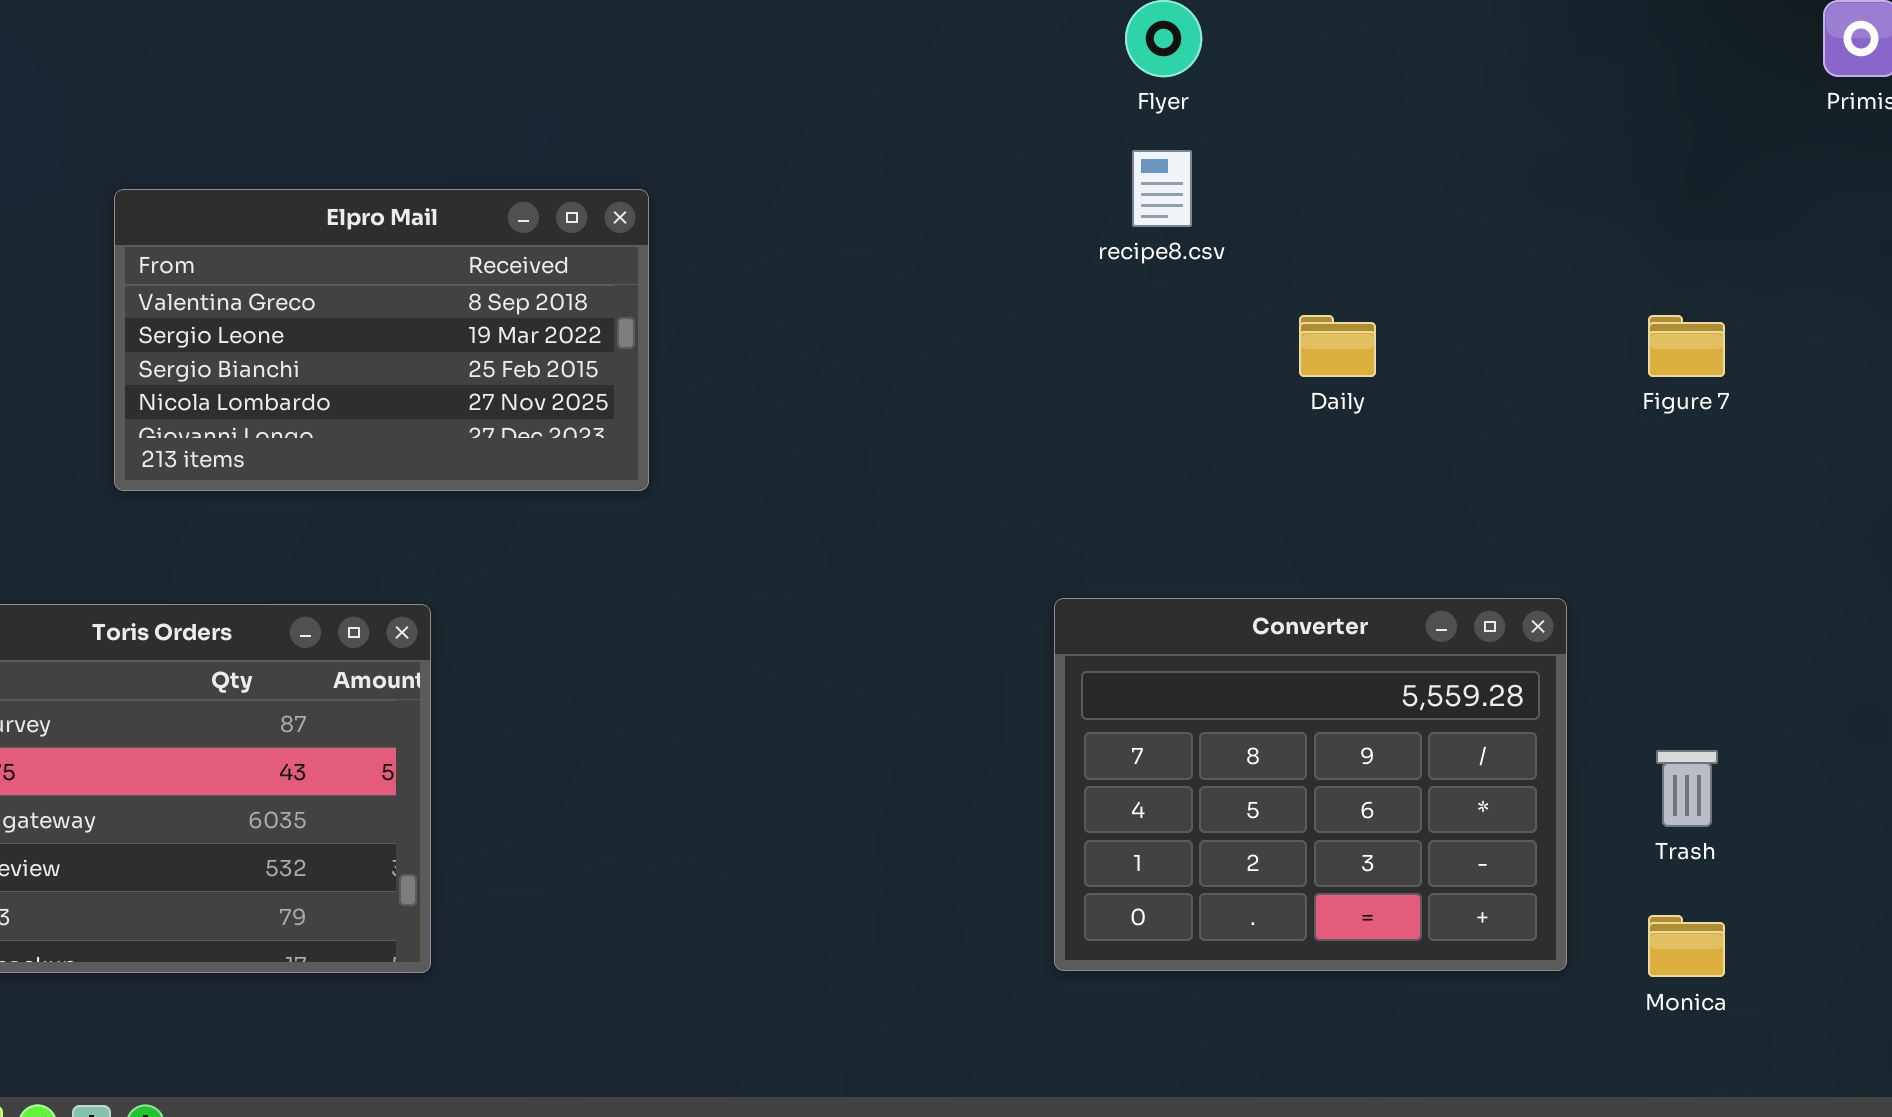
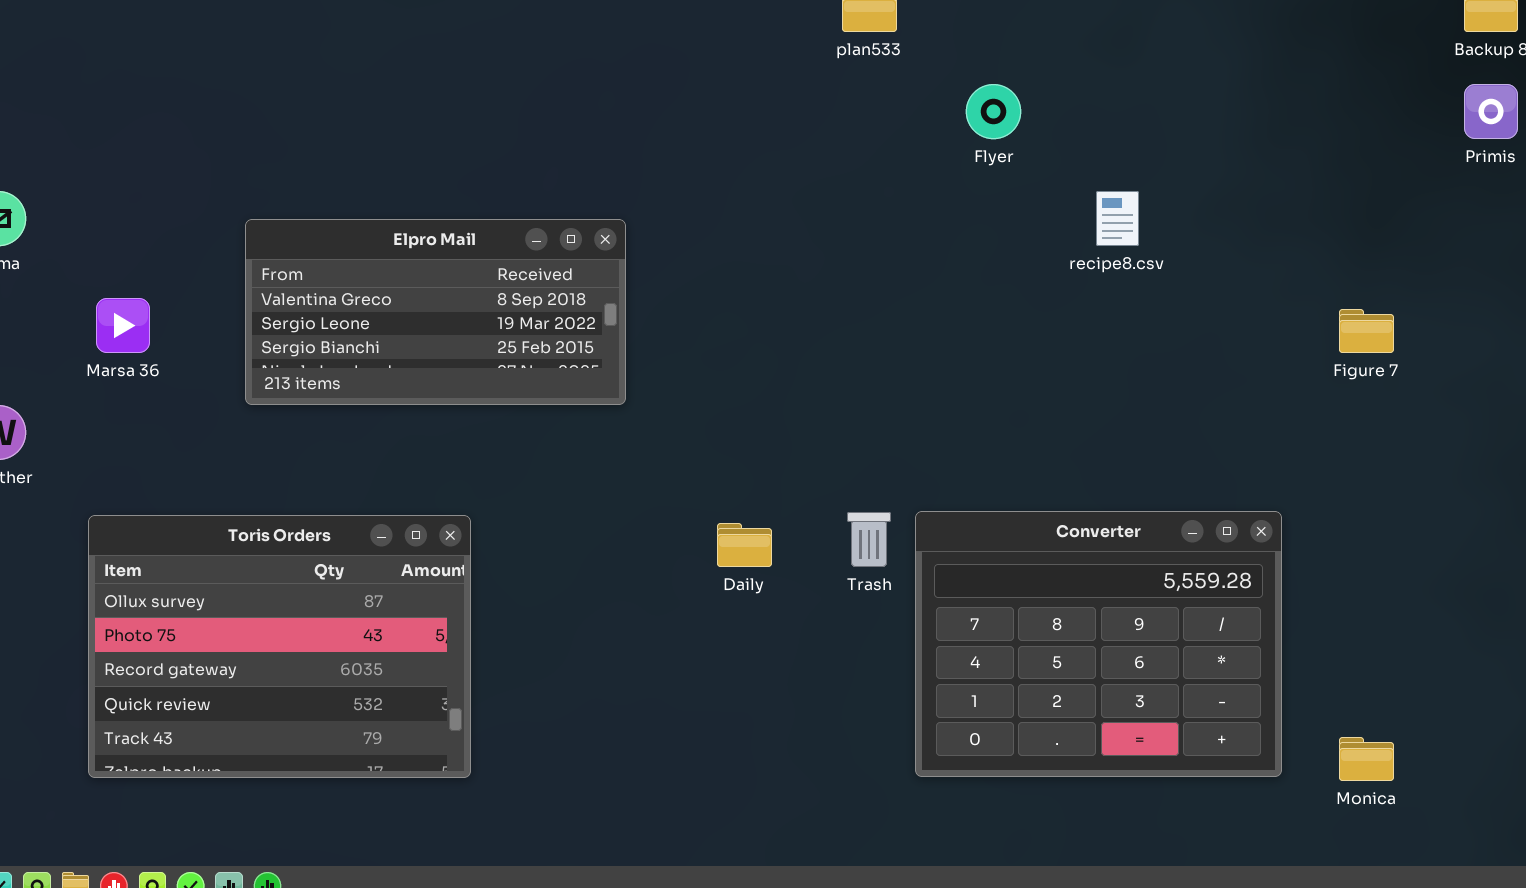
recipe8.csv: [1132,150,1192,227] -> [1096,191,1139,246], moved
Elpro Mail: [114,189,649,491] -> [245,219,626,405], resized
Daily: [1299,315,1376,377] -> [717,523,772,567], moved
Trash: [1656,750,1718,827] -> [847,512,891,567], moved

